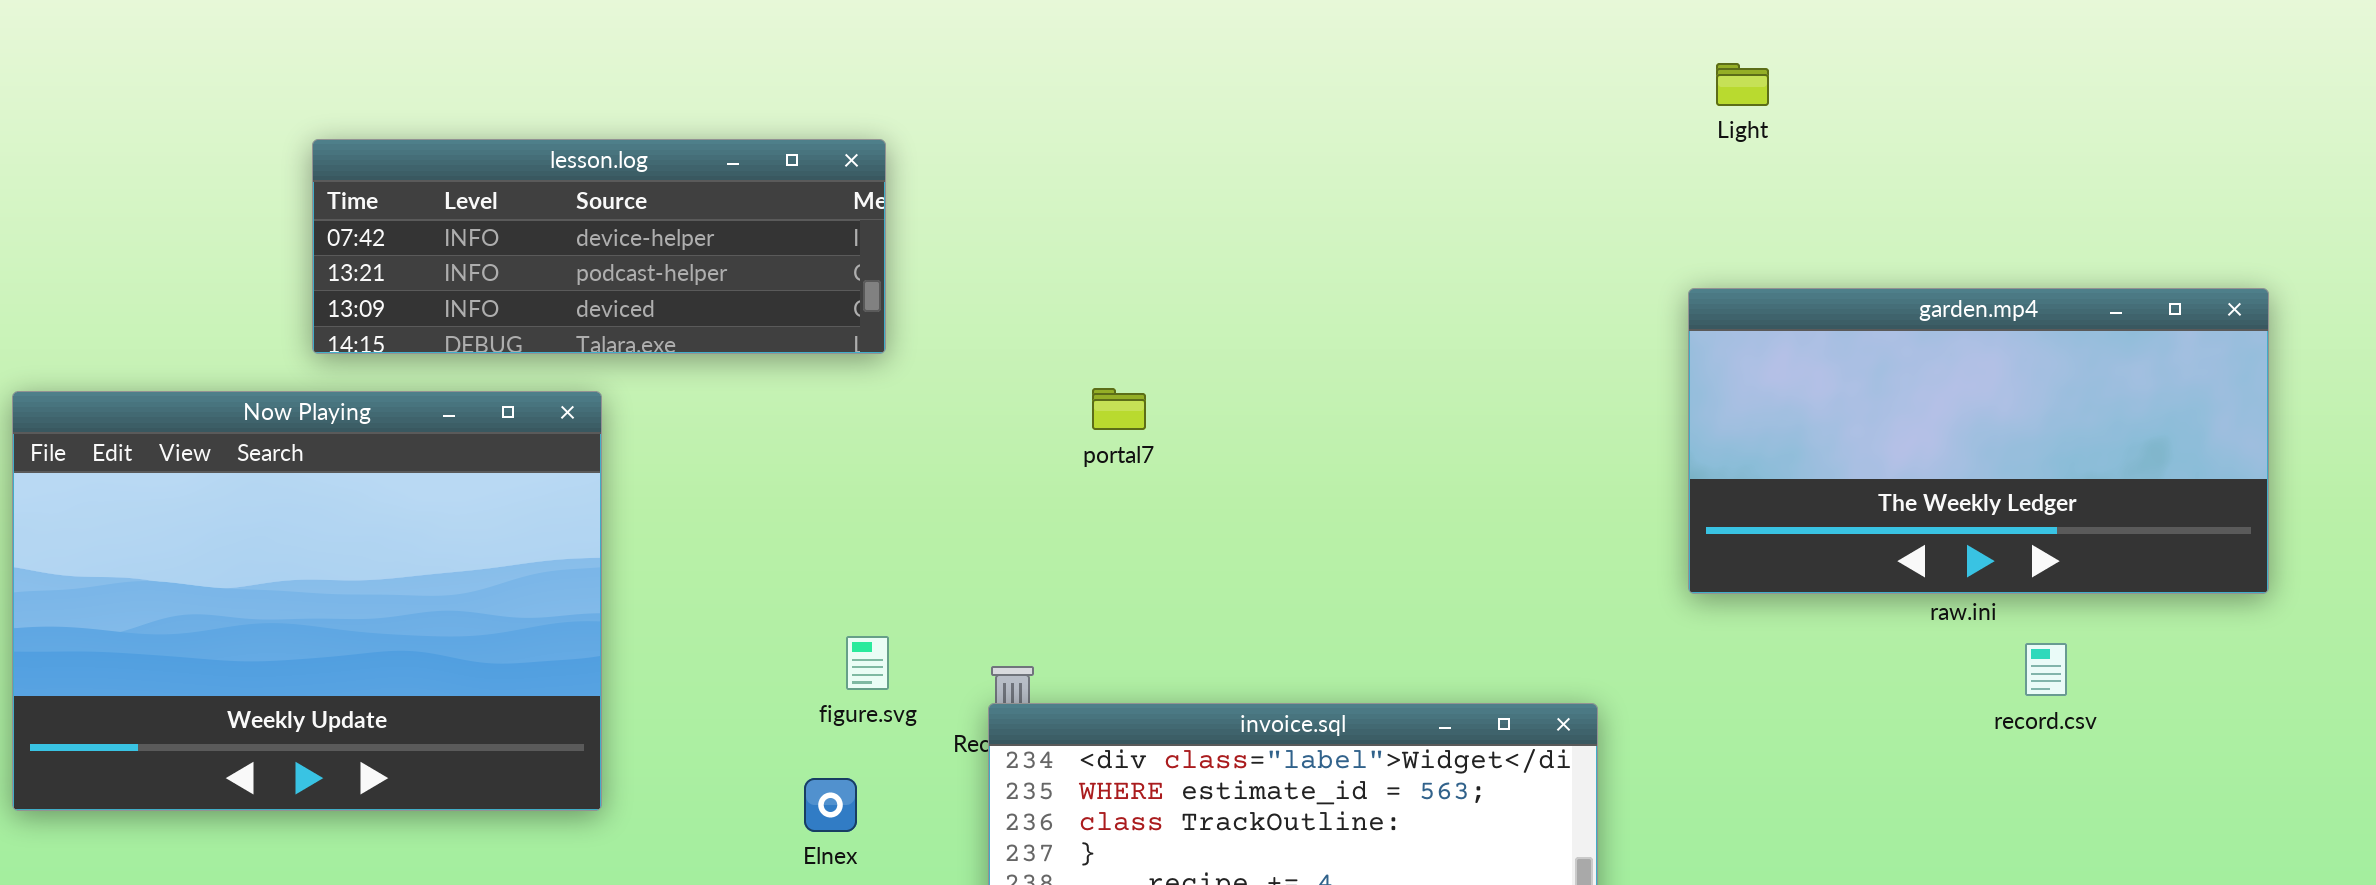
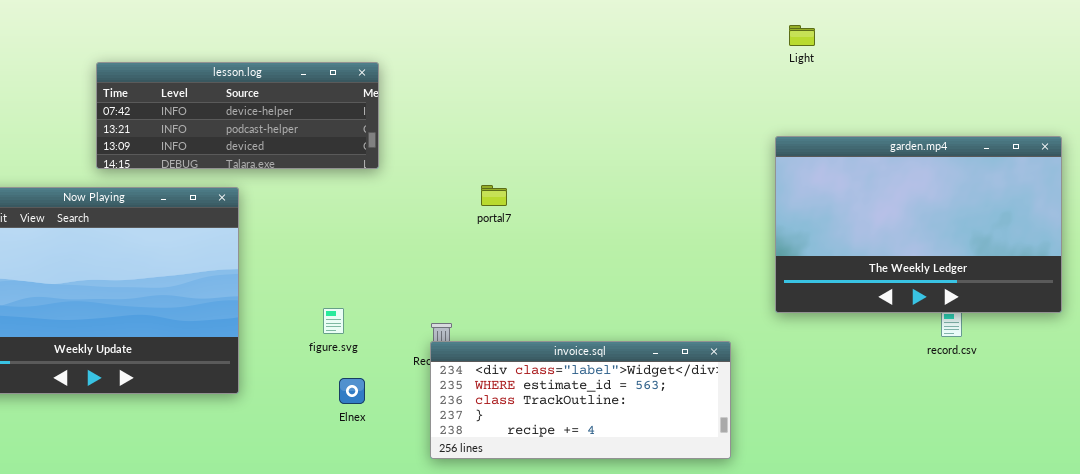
garden.mp4: [1688,288,2269,594] -> [775,136,1062,313], resized
figure.svg: [846,636,889,690] -> [323,308,344,334], moved

